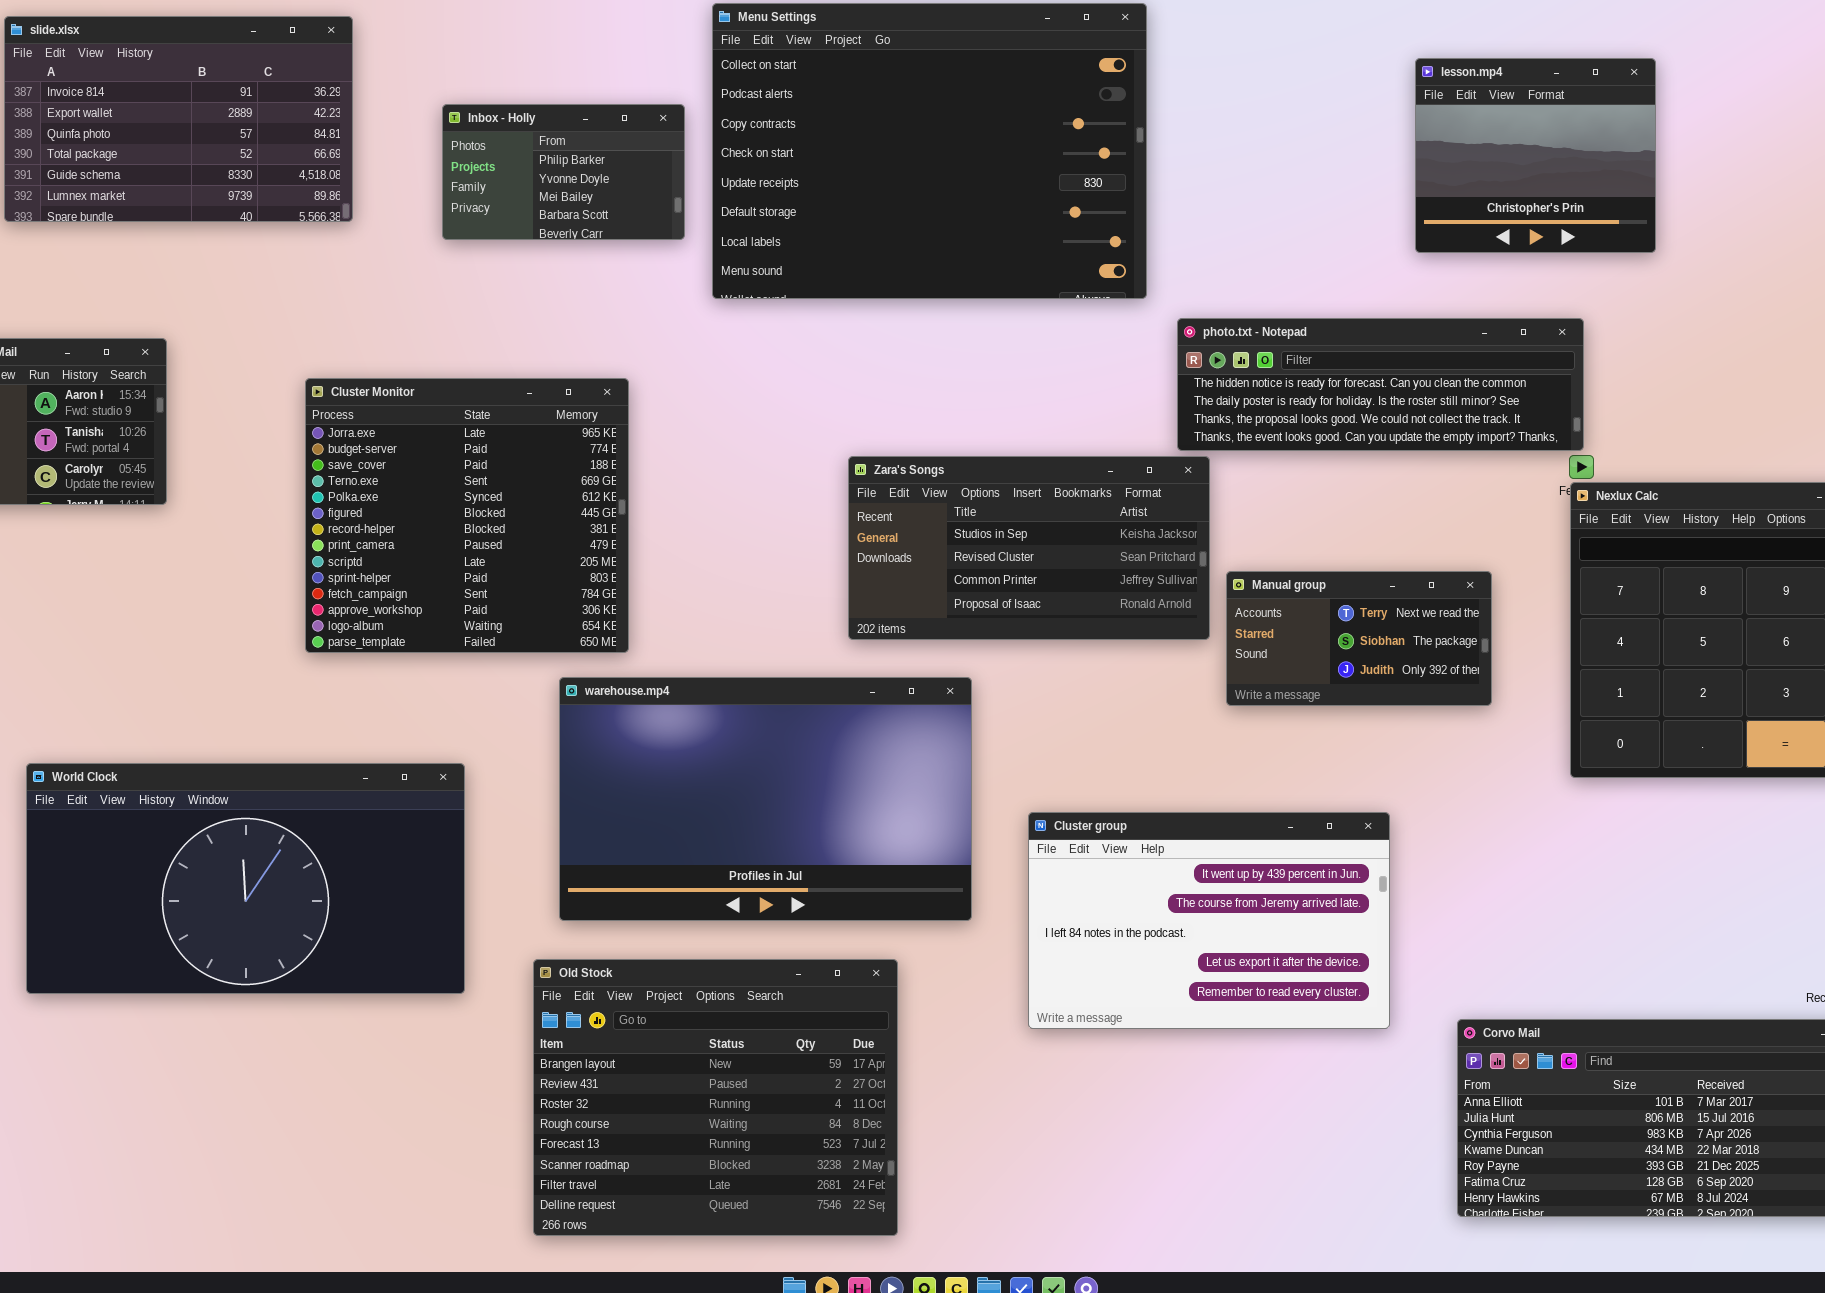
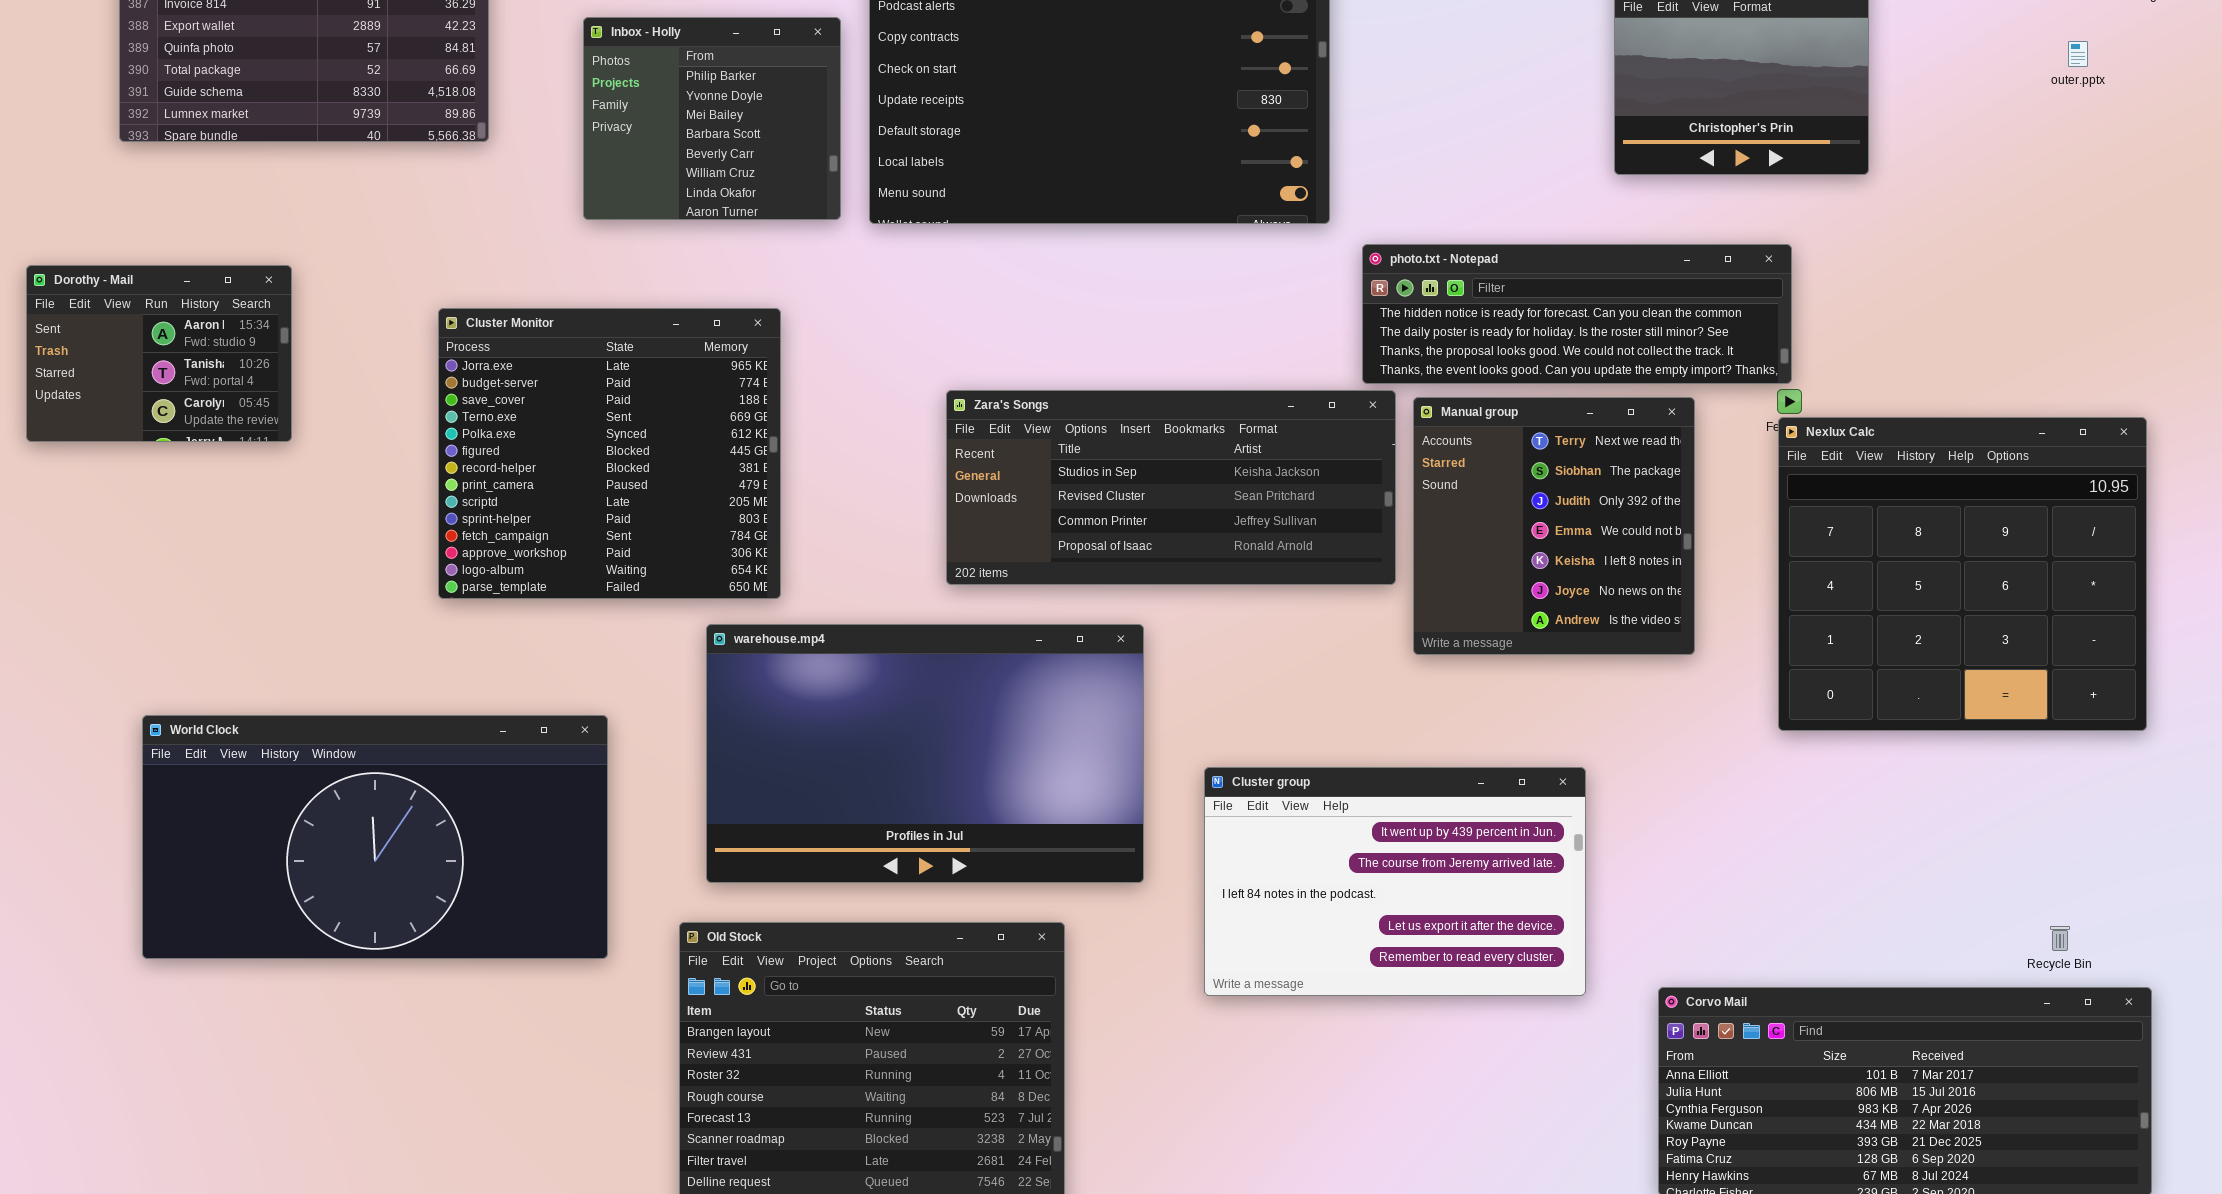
Inbox - Holly: [442,104,685,240] -> [583,17,841,220], resized
Zara's Songs: [848,456,1210,640] -> [946,390,1396,585], resized
Manual group: [1226,571,1492,706] -> [1413,397,1695,655], resized

